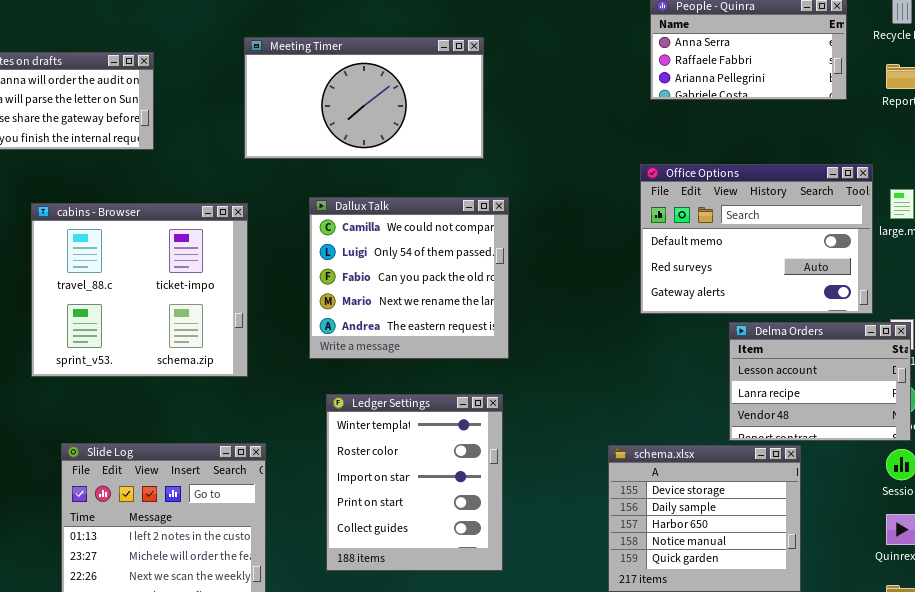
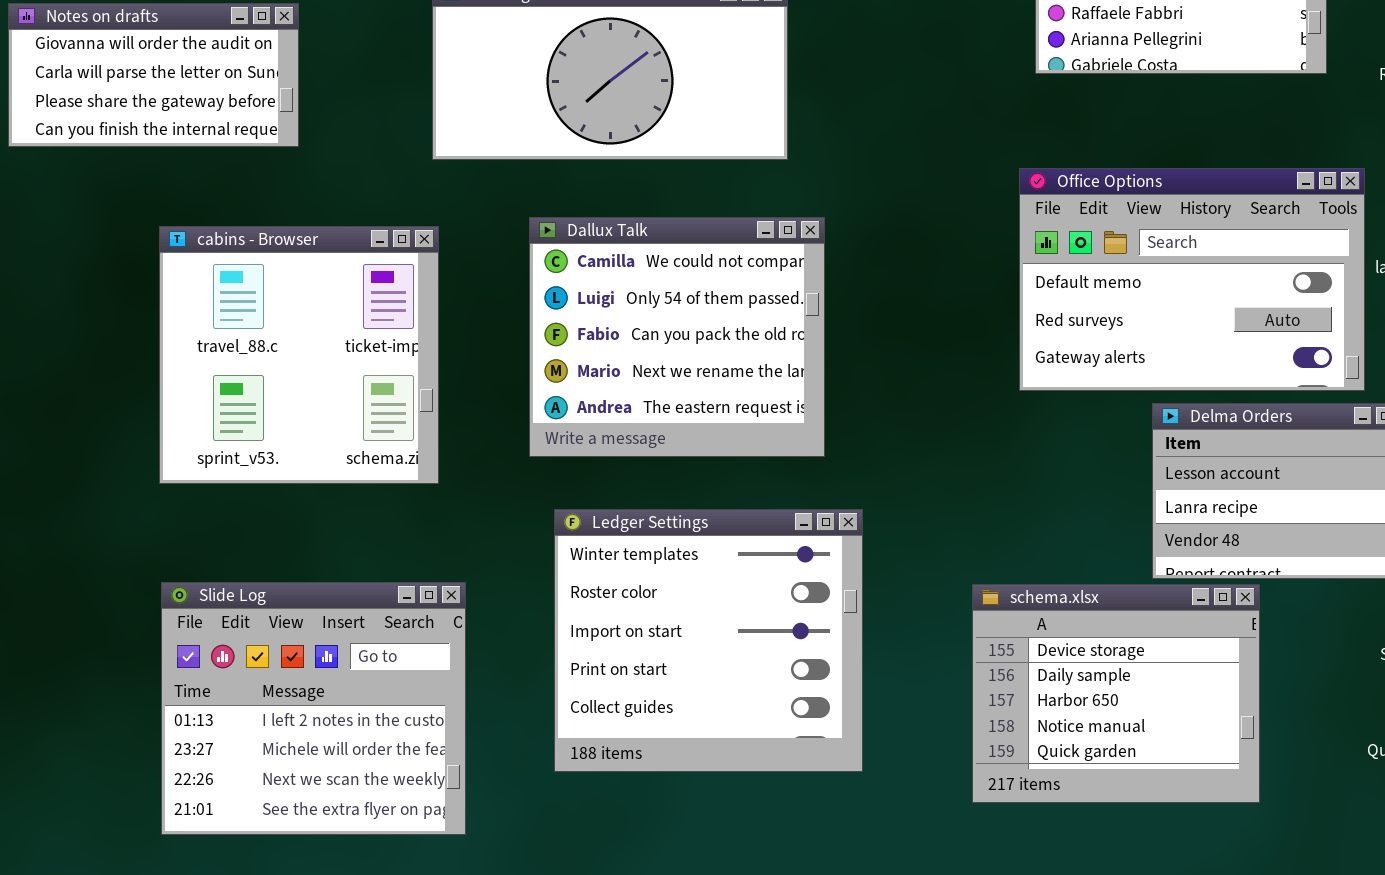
cabins - Browser: [31,203,248,377] -> [159,226,439,484], resized
Ledger Settings: [326,394,503,571] -> [554,509,863,772], resized

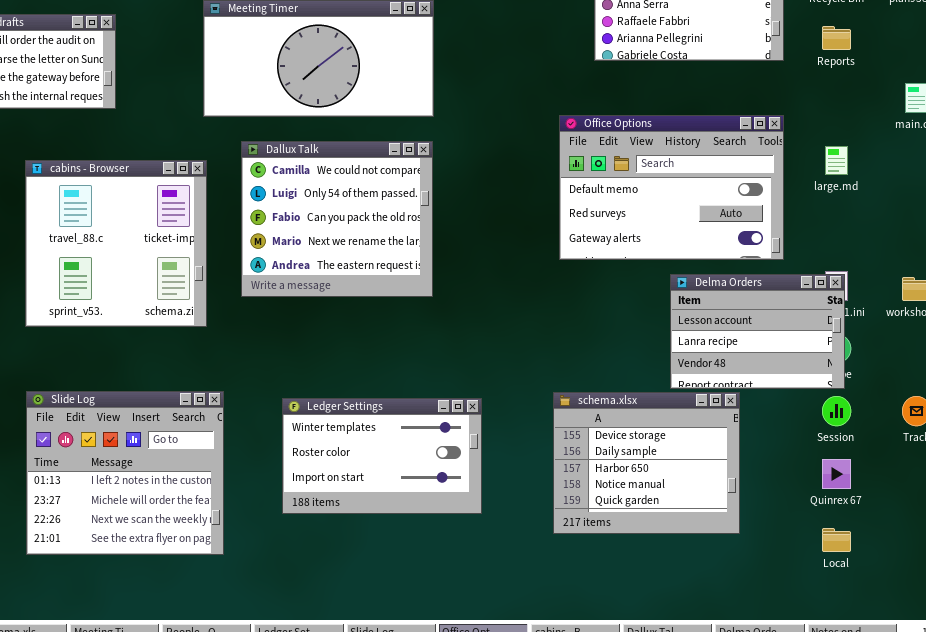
Office Options: [1019,168,1365,391] -> [559,115,784,260], moved
Dallux Talk: [529,217,825,457] -> [241,141,433,297], moved
Ledger Settings: [554,509,863,772] -> [282,398,482,514], resized

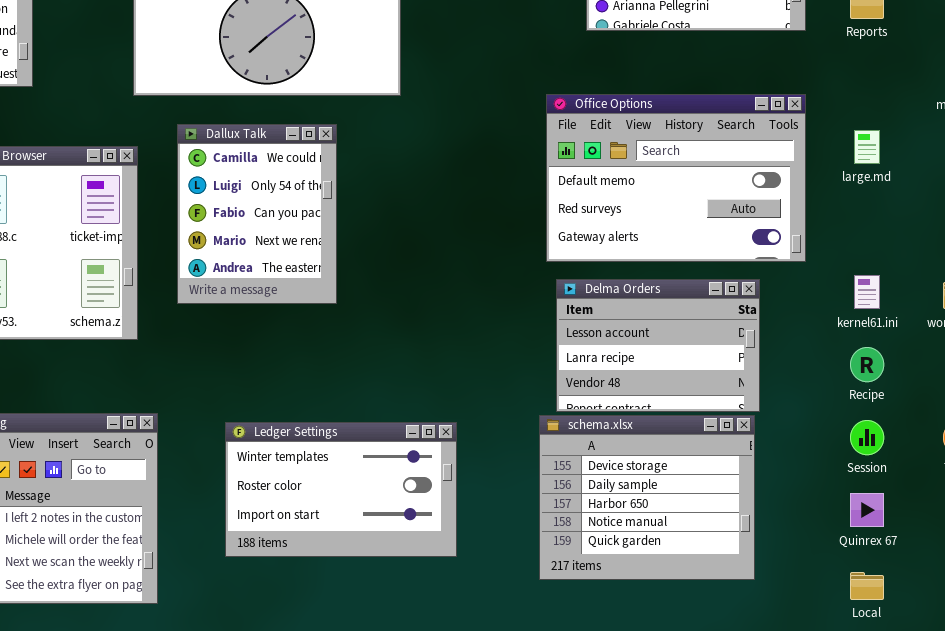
Dallux Talk: [241,141,433,297] -> [177,124,337,304], resized
Delma Orders: [670,274,845,389] -> [556,279,760,412], moved

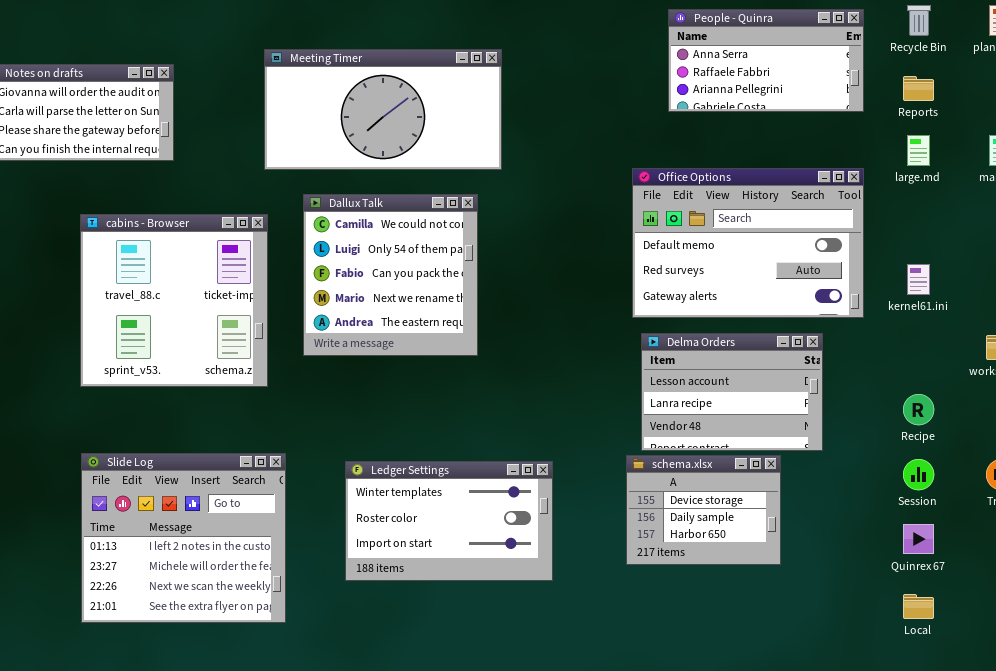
Dallux Talk: [177,124,337,304] -> [303,194,478,356], resized
large.md: [854,130,880,164] -> [907,135,930,166], moved
kernel61.ini: [854,275,880,309] -> [907,264,930,295], moved
schema.xlsx: [539,415,755,580] -> [626,455,781,565], resized

